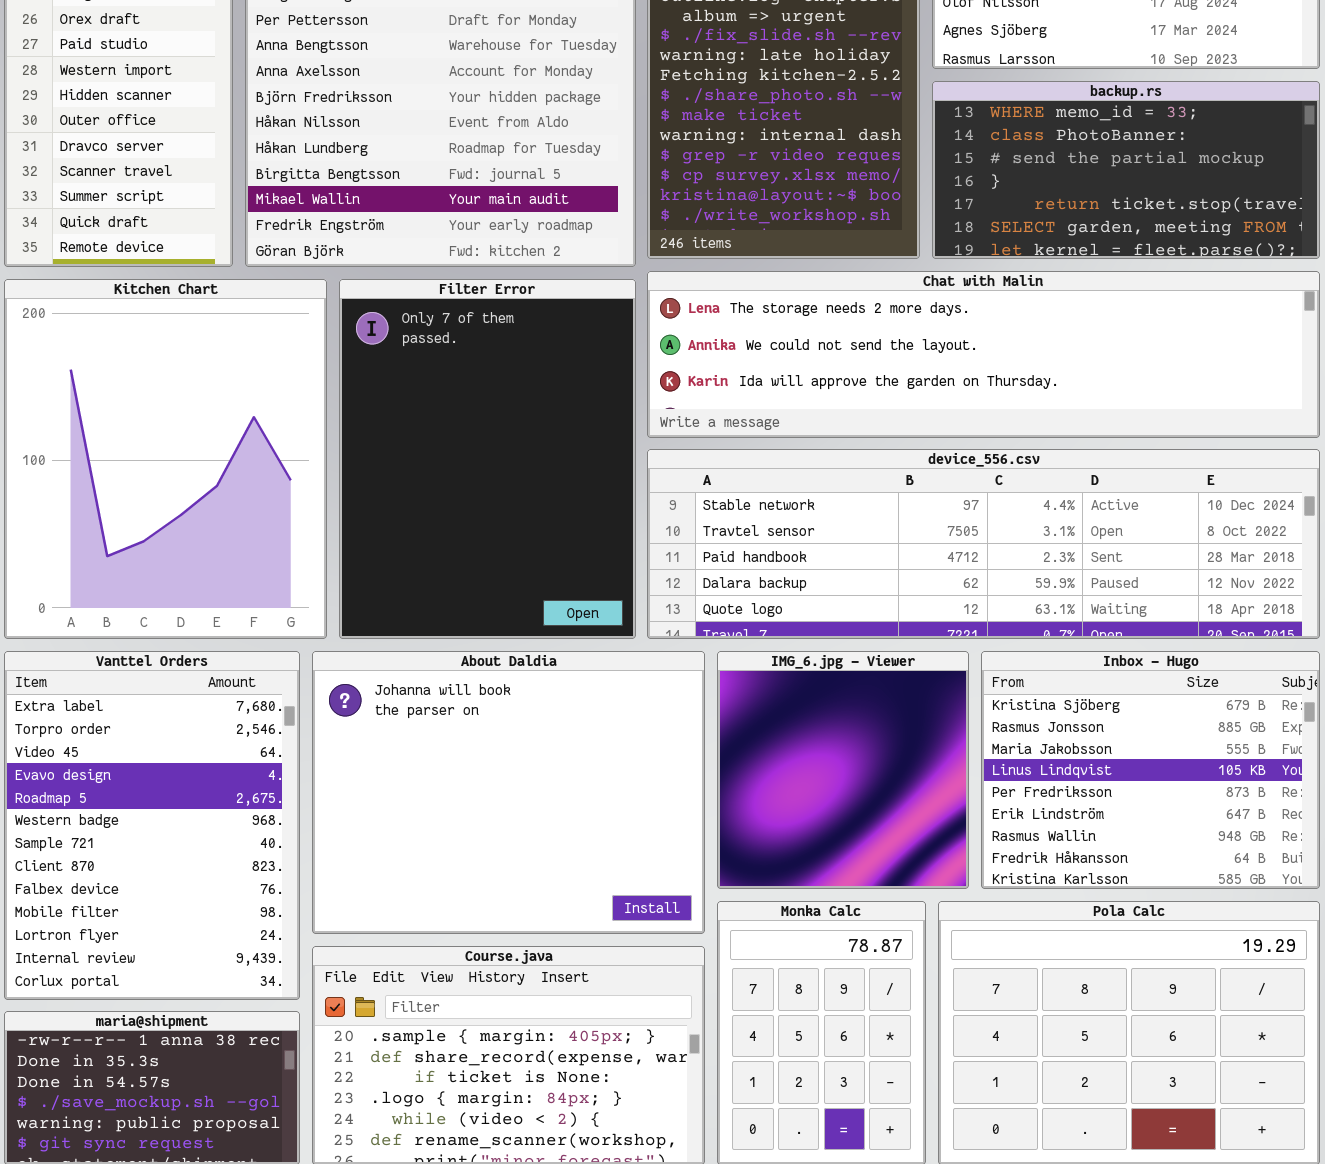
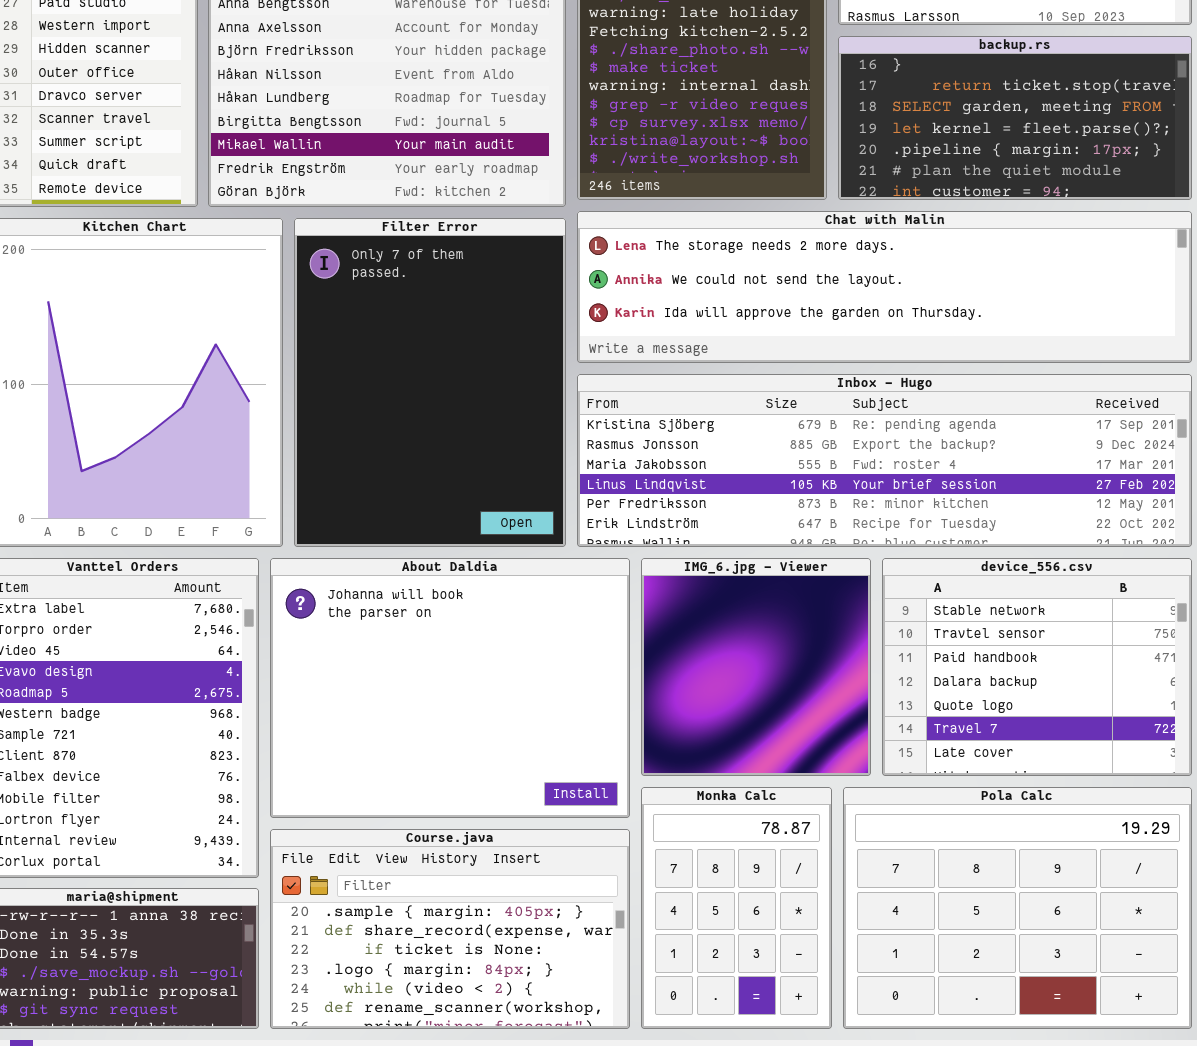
backup.rs: [932,81,1320,259] -> [838,36,1192,200], scrolled down 3 rows
device_556.csv: [647,449,1320,639] -> [882,558,1192,776], moved, resized
Inbox - Hugo: [981,651,1320,889] -> [577,374,1192,547], moved, resized

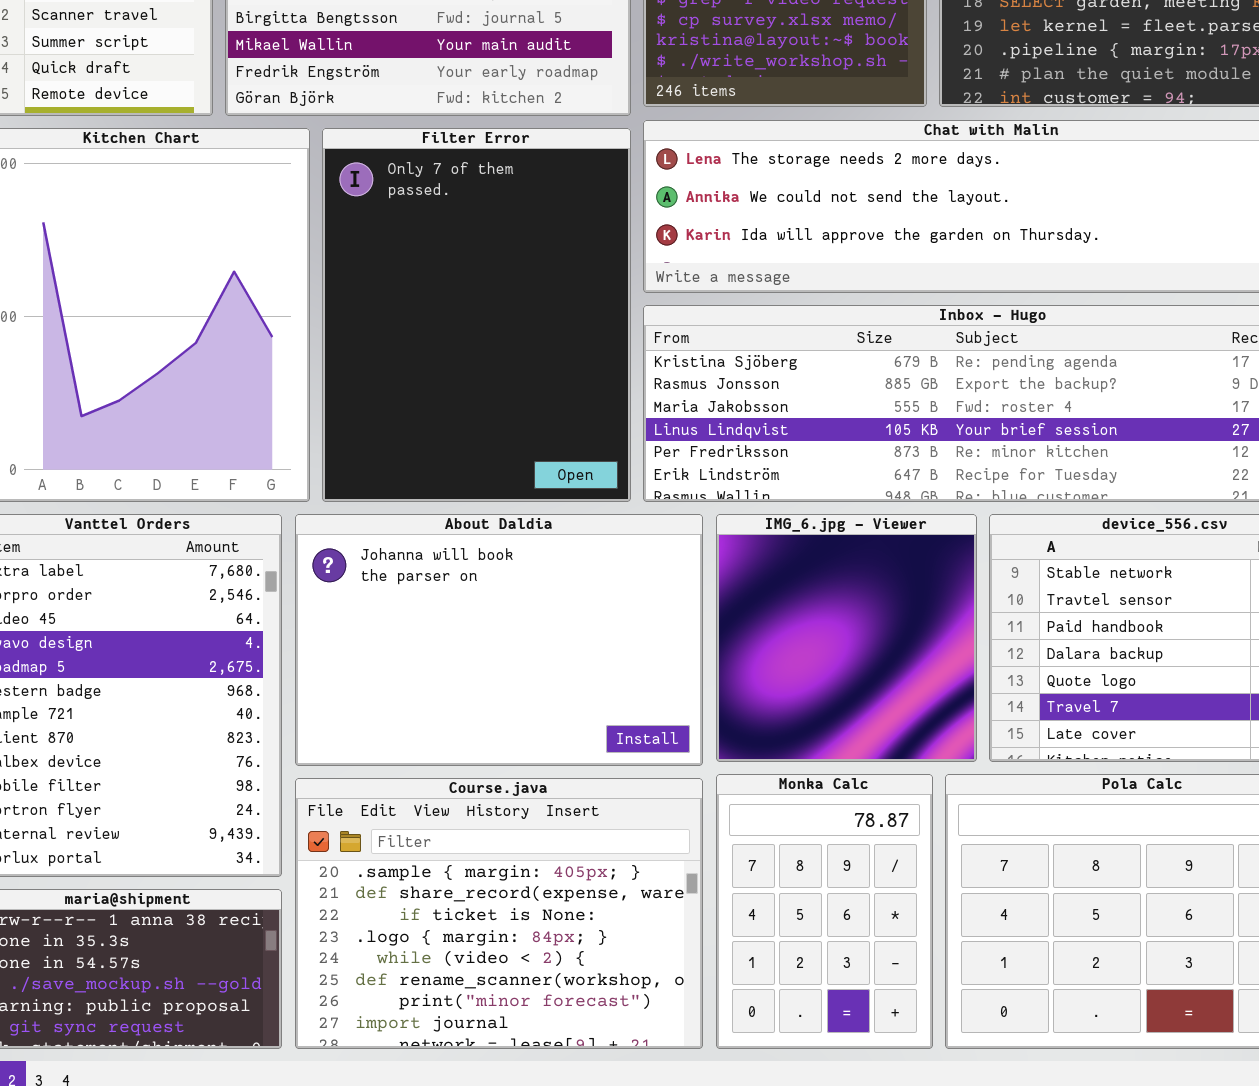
About Daldia: [270,558,630,818] -> [295,514,703,766], resized
Course.java: [270,829,630,1029] -> [295,778,703,1049], resized

